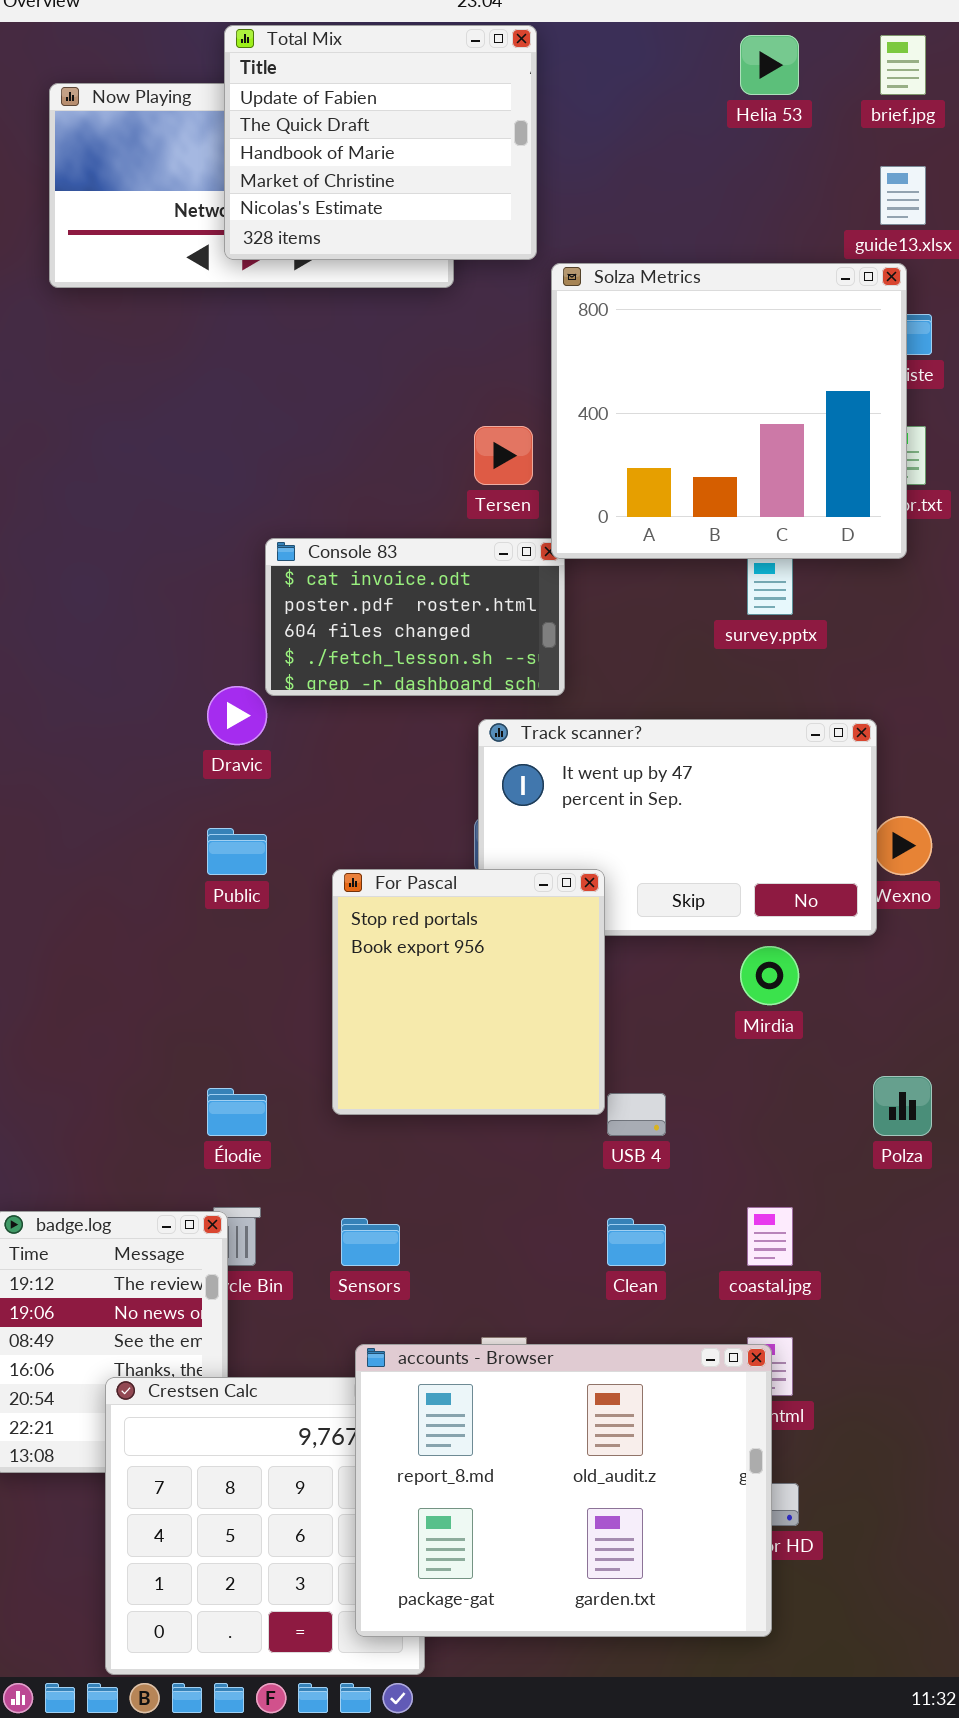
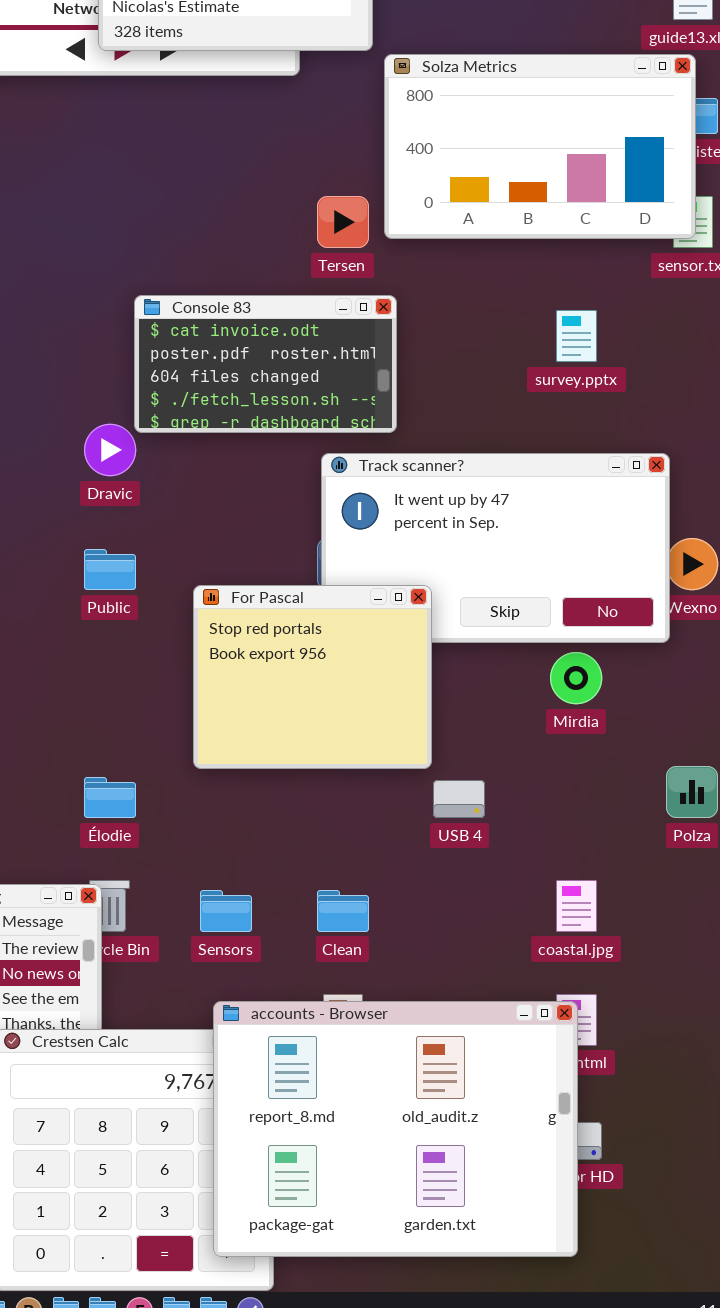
Solza Metrics: [551,263,907,559] -> [384,54,696,239], resized
For Pascal: [332,869,605,1115] -> [193,585,432,769], resized
Clean: [607,1218,666,1266] -> [317,890,369,932], moved

